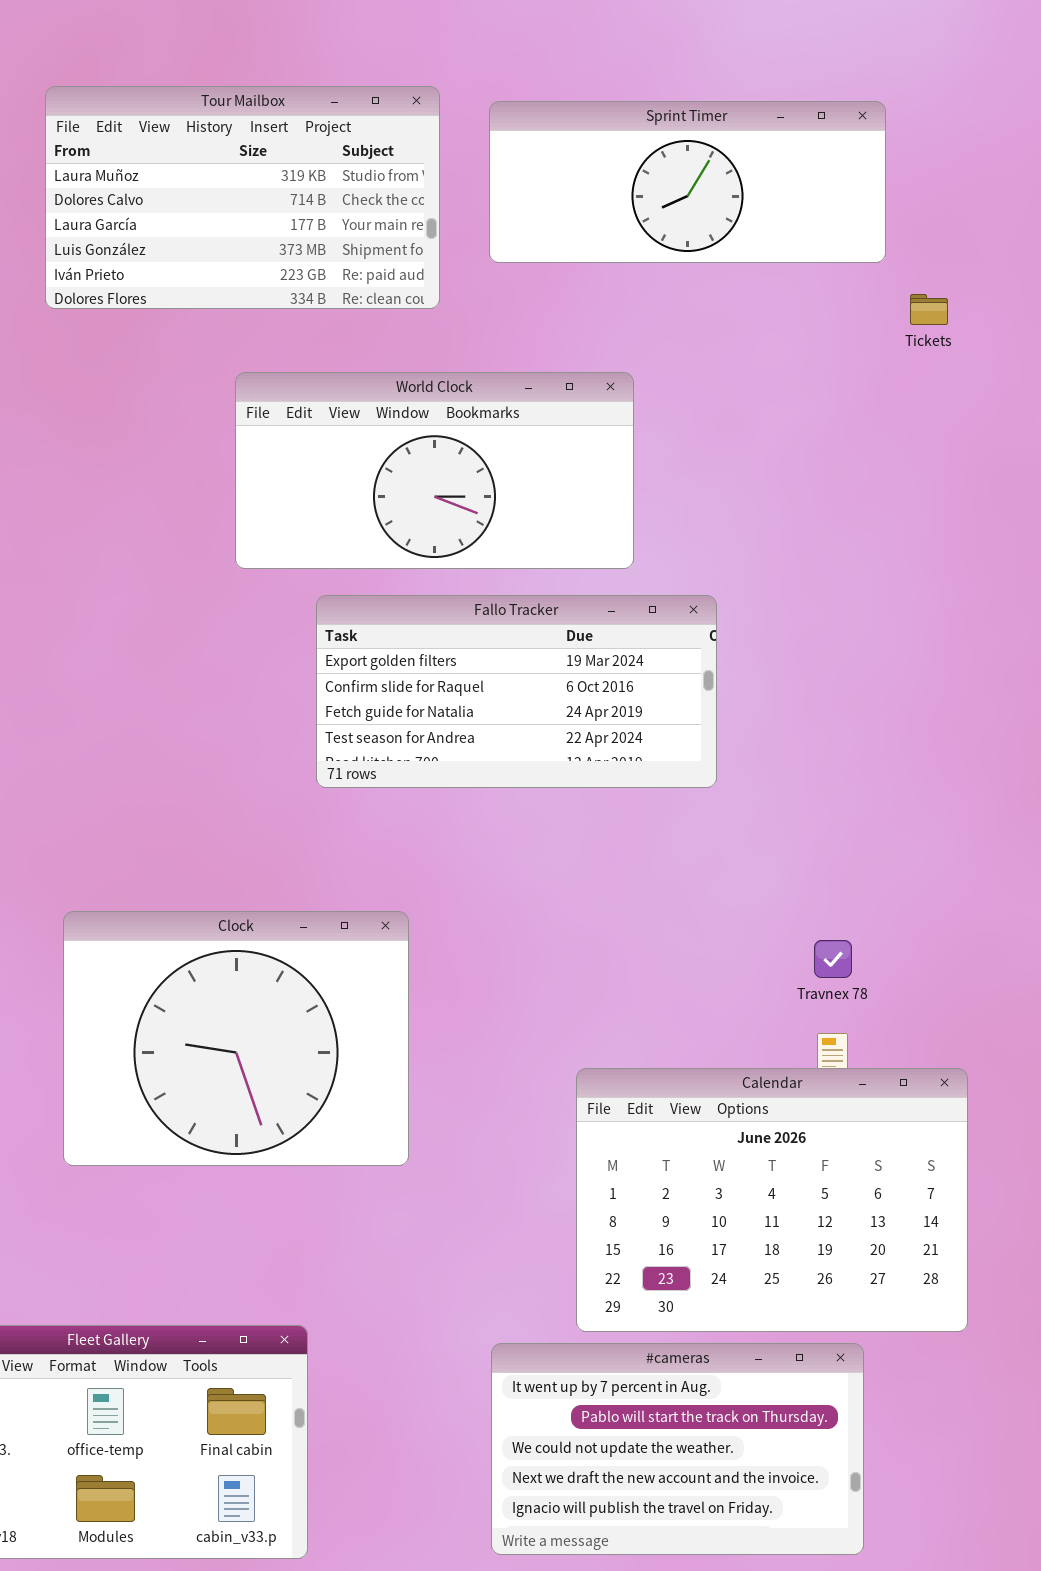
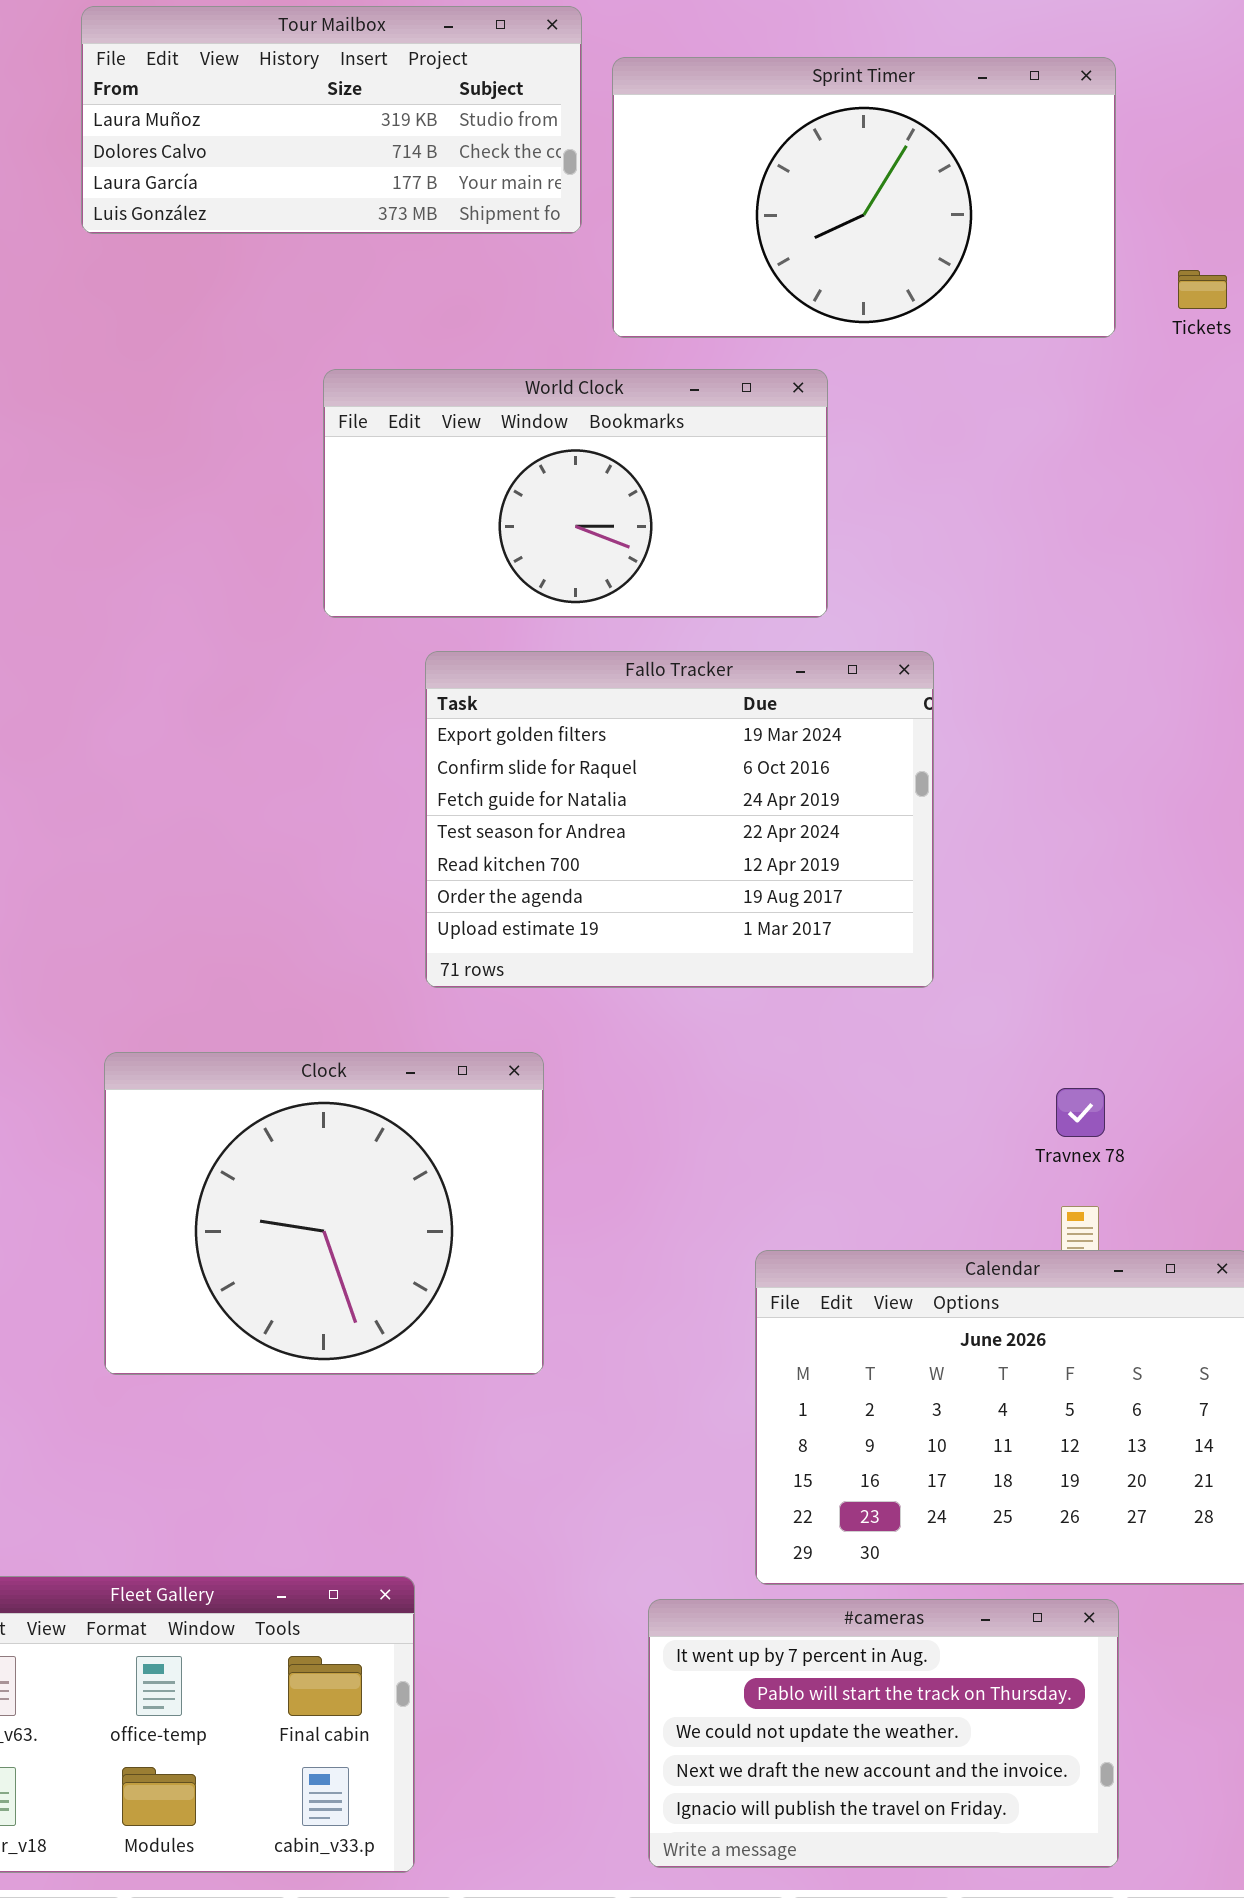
Tour Mailbox: [45,86,440,309] -> [81,6,582,234], resized
Sprint Timer: [489,101,886,263] -> [612,57,1116,338], moved, resized
Fallo Tracker: [316,595,717,788] -> [425,651,934,988], resized

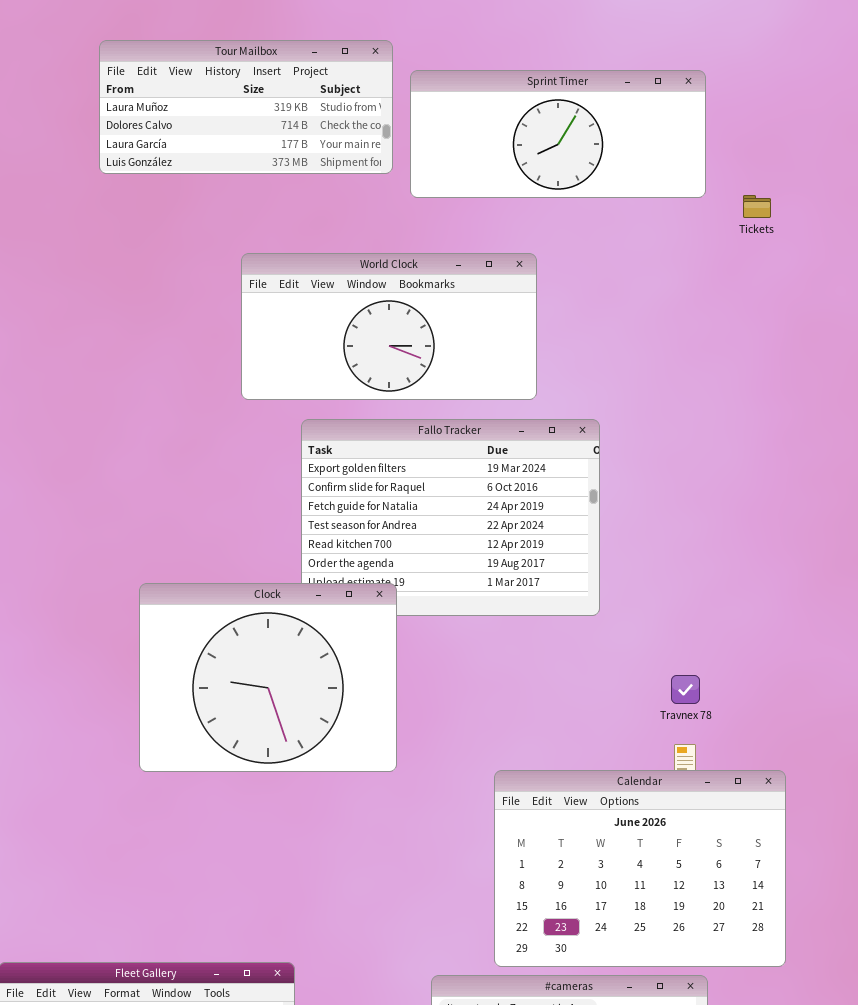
Sprint Timer: [612,57,1116,338] -> [410,70,706,198], resized
Clock: [104,1052,544,1375] -> [139,583,397,772], moved

